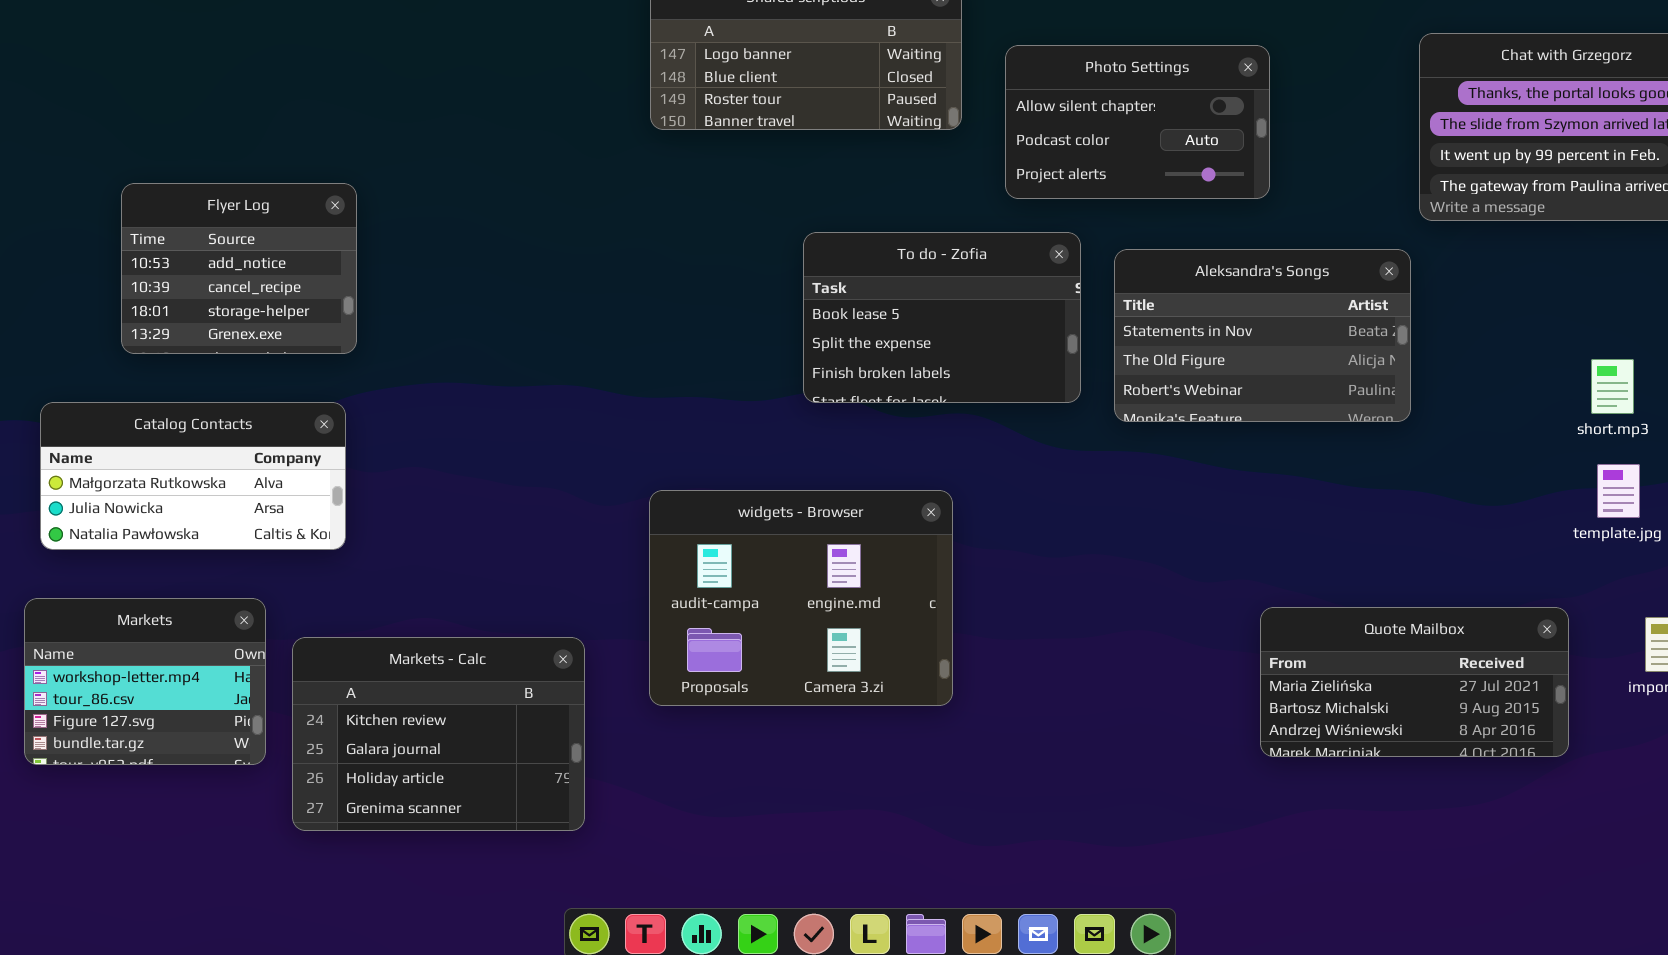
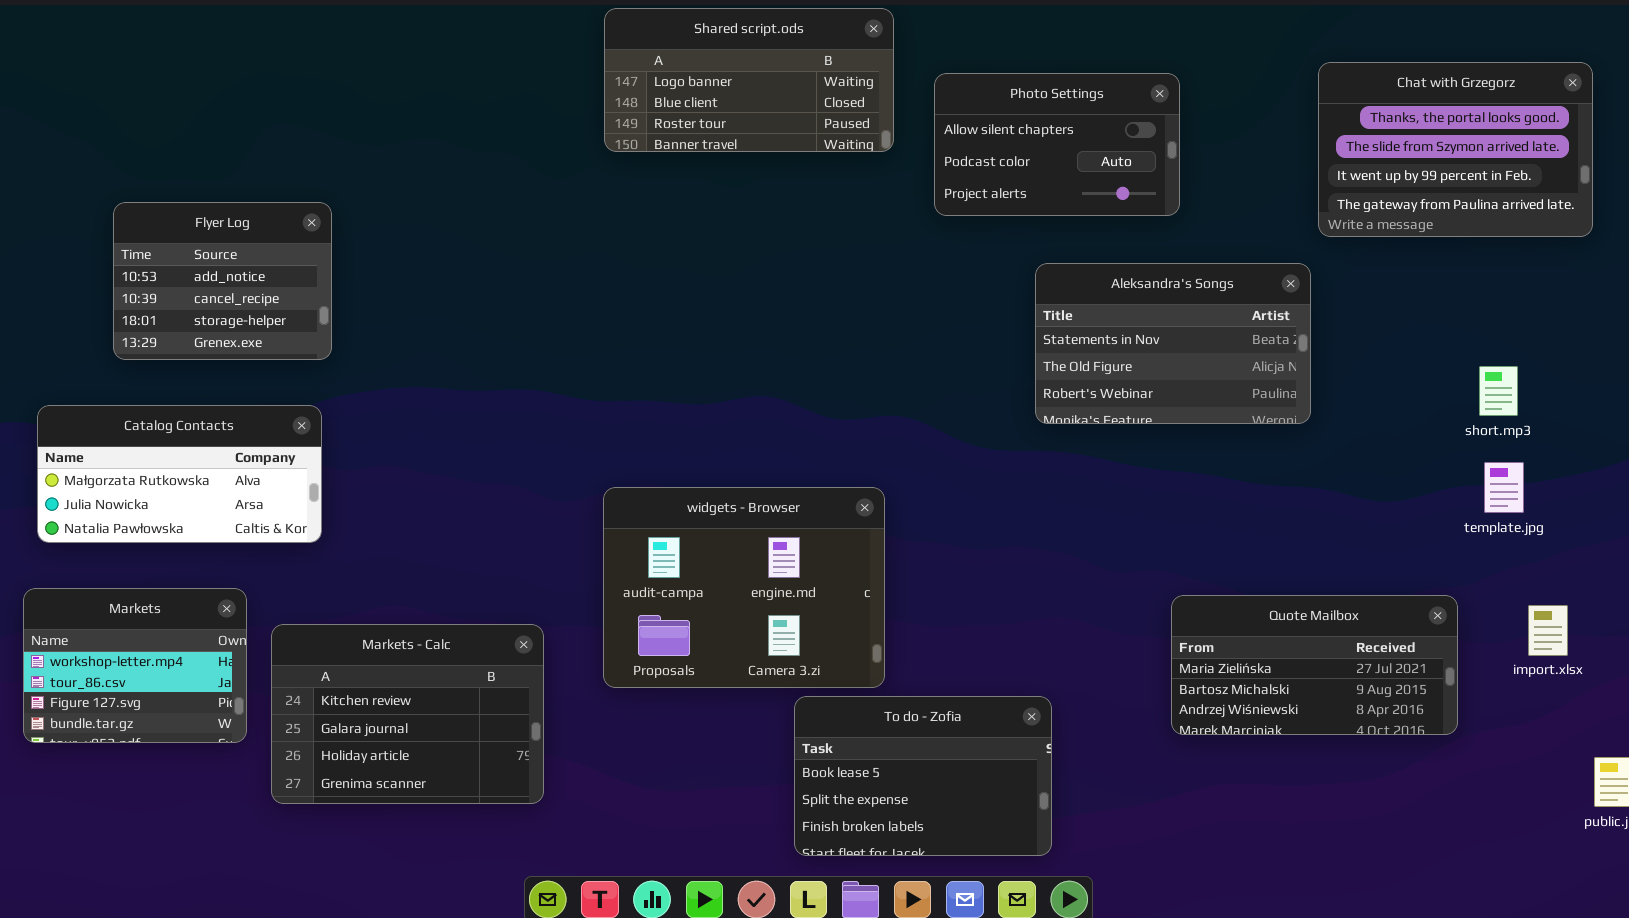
To do - Zofia: [803,232,1081,403] -> [794,696,1052,856], moved

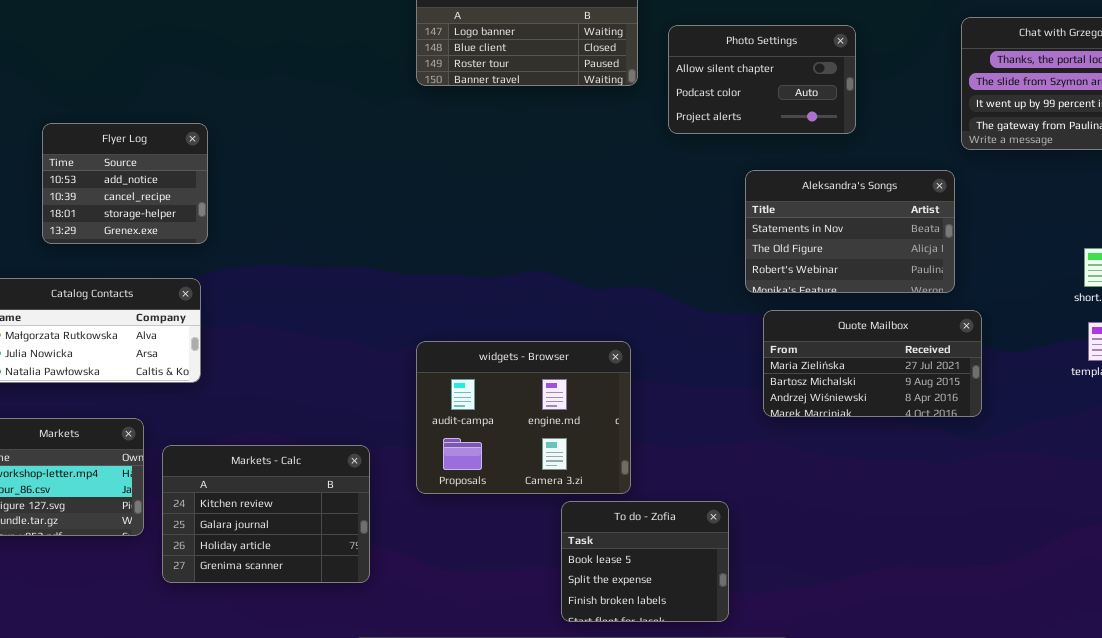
Quote Mailbox: [1171,595,1458,735] -> [763,310,982,417], moved
To do - Zofia: [794,696,1052,856] -> [561,501,729,622], resized

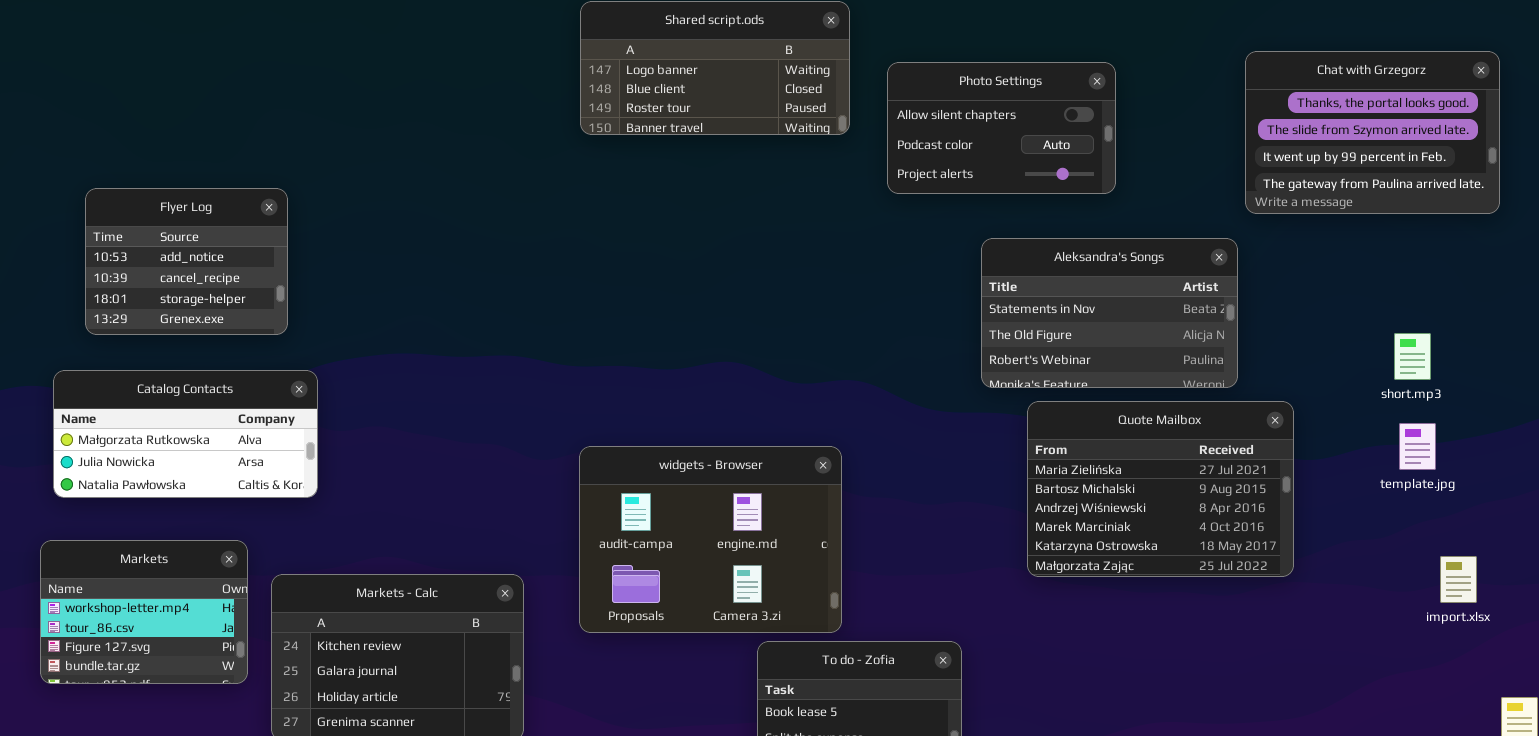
Flyer Log: [42,123,208,244] -> [85,188,288,335], moved
Quote Mailbox: [763,310,982,417] -> [1027,401,1294,577], moved, resized

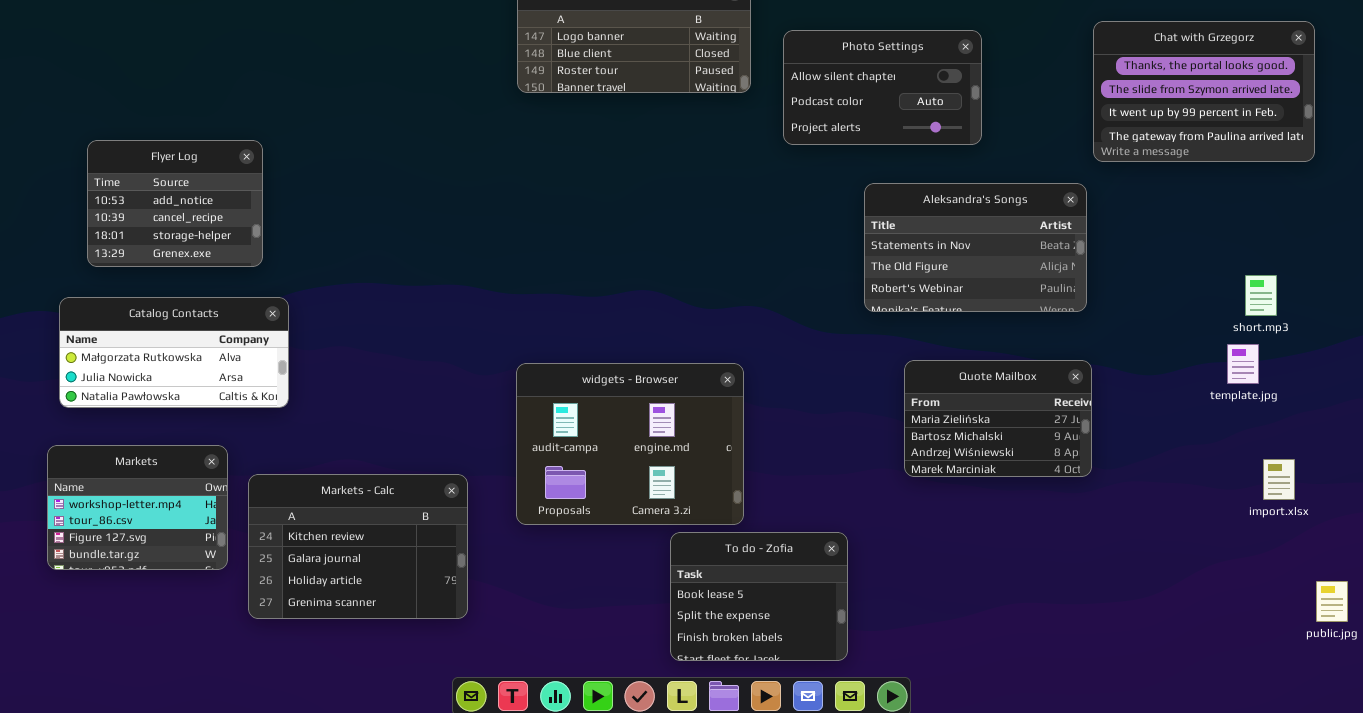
short.mp3: [1394,333,1431,380] -> [1245,275,1277,316], moved
Quote Mailbox: [1027,401,1294,577] -> [904,360,1092,477], resized

